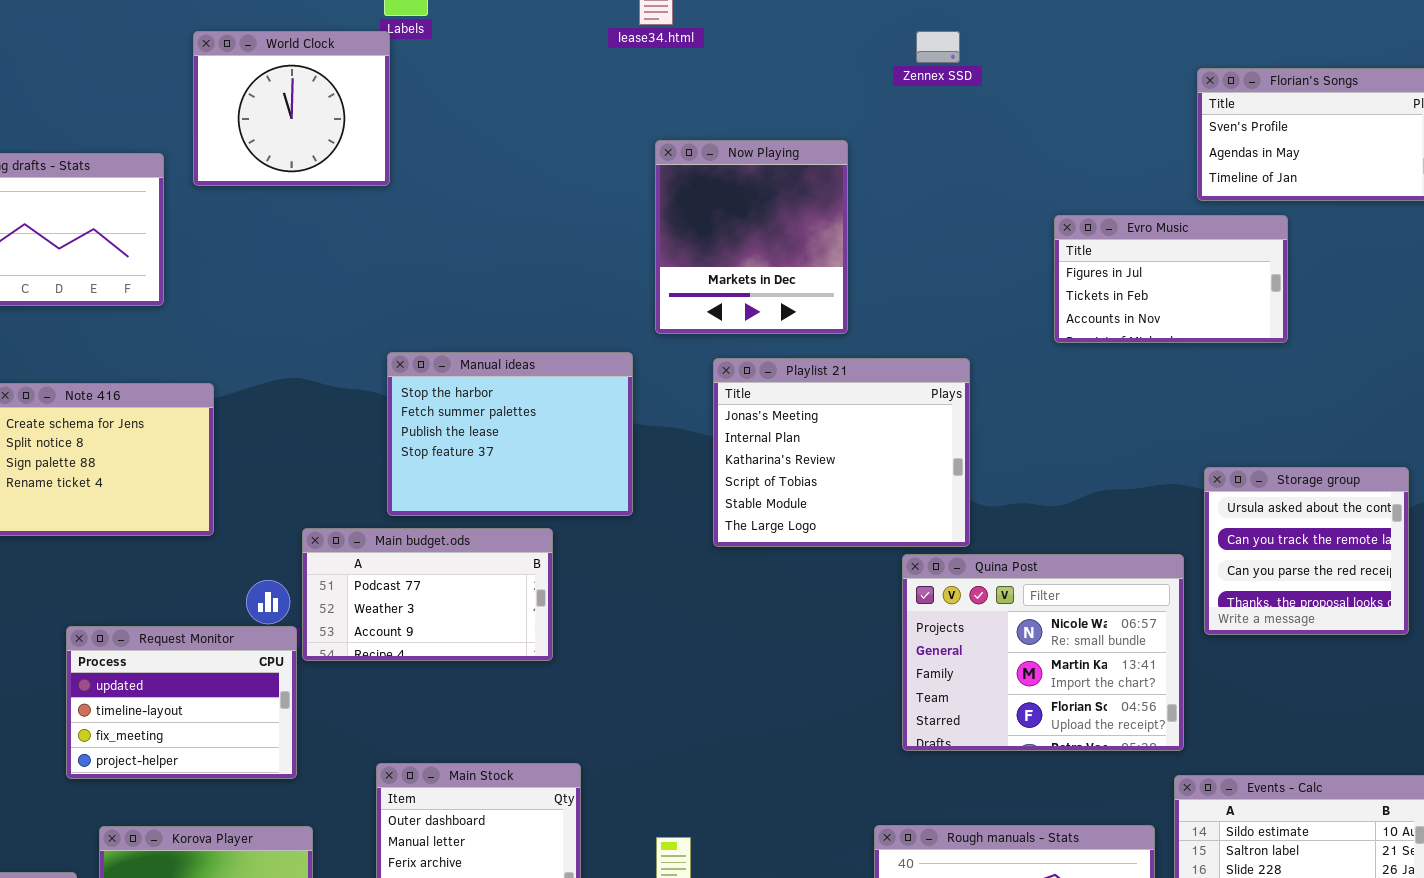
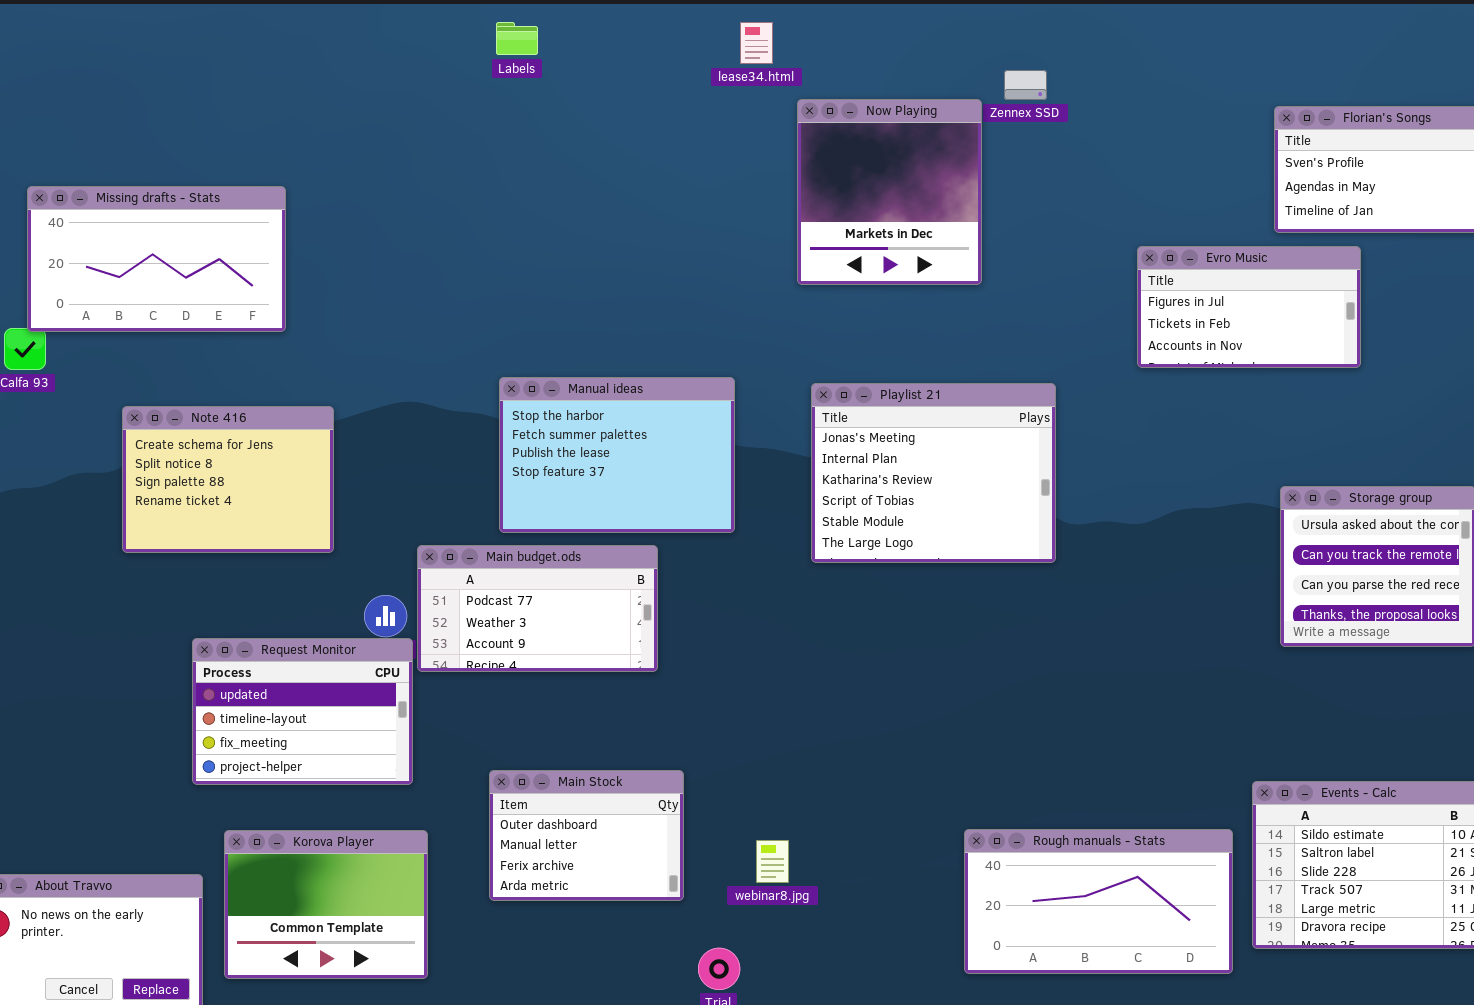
World Clock: [193,31,390,186] -> none, closed
Now Playing: [655,140,848,334] -> [797,99,982,285], moved
Quina Post: [902,554,1184,751] -> none, closed

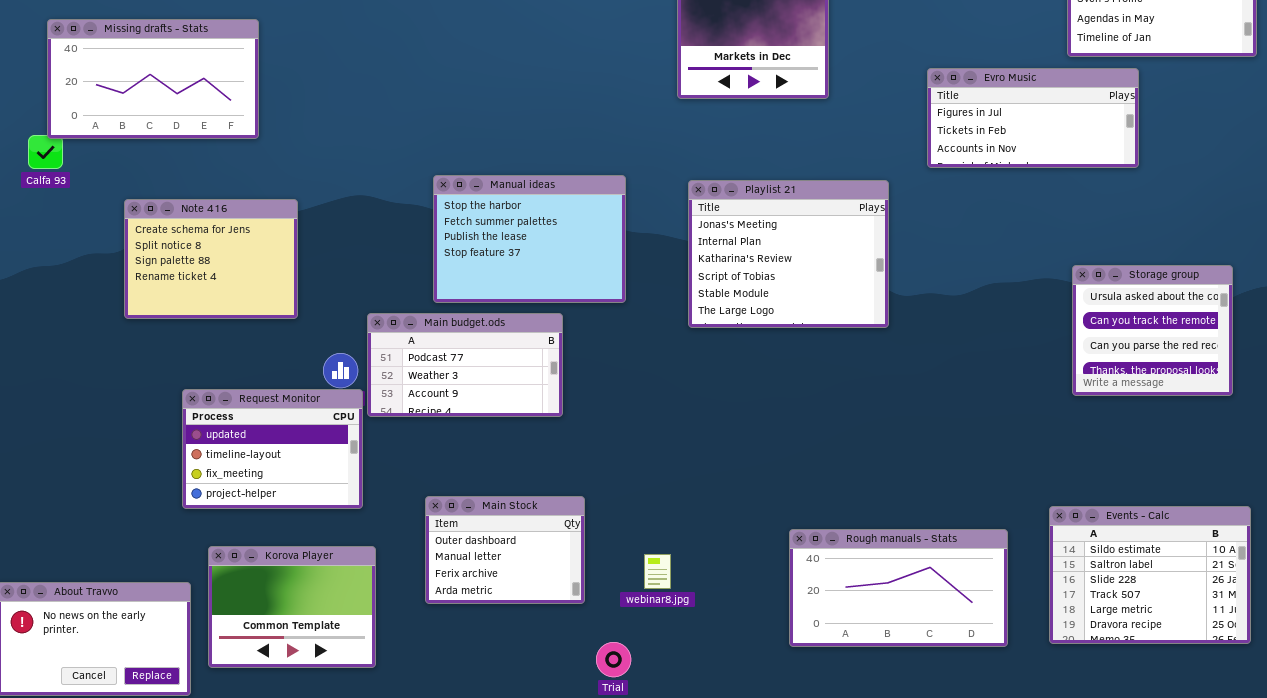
Evro Music: [1137,246,1361,368] -> [927,68,1139,168], resized
Rough manuals - Stats: [964,829,1233,974] -> [789,529,1008,647], moved

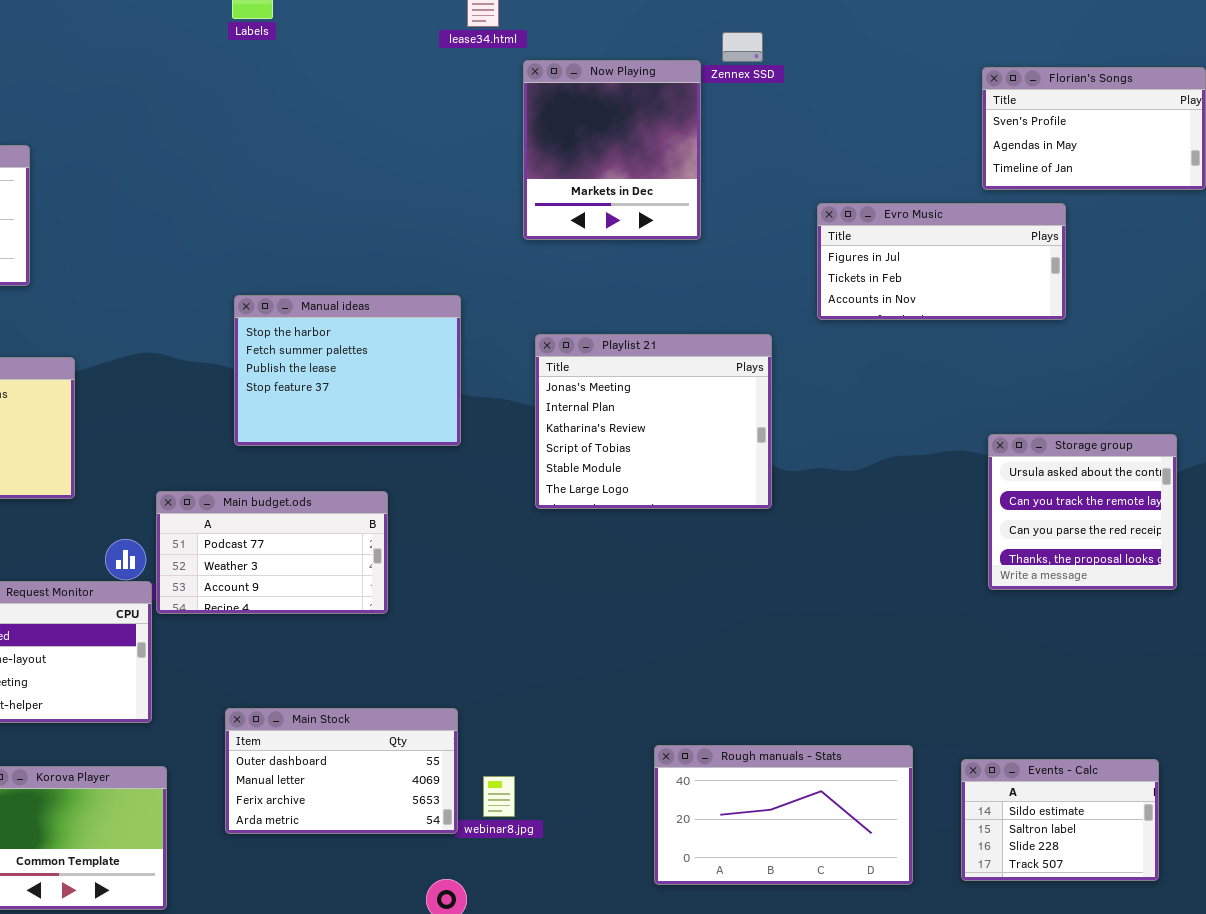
Manual ideas: [433,175,626,303] -> [234,295,461,446], moved
Main Stock: [425,496,585,604] -> [225,708,458,834], resized
Events - Calc: [1049,506,1251,644] -> [961,759,1159,881], resized

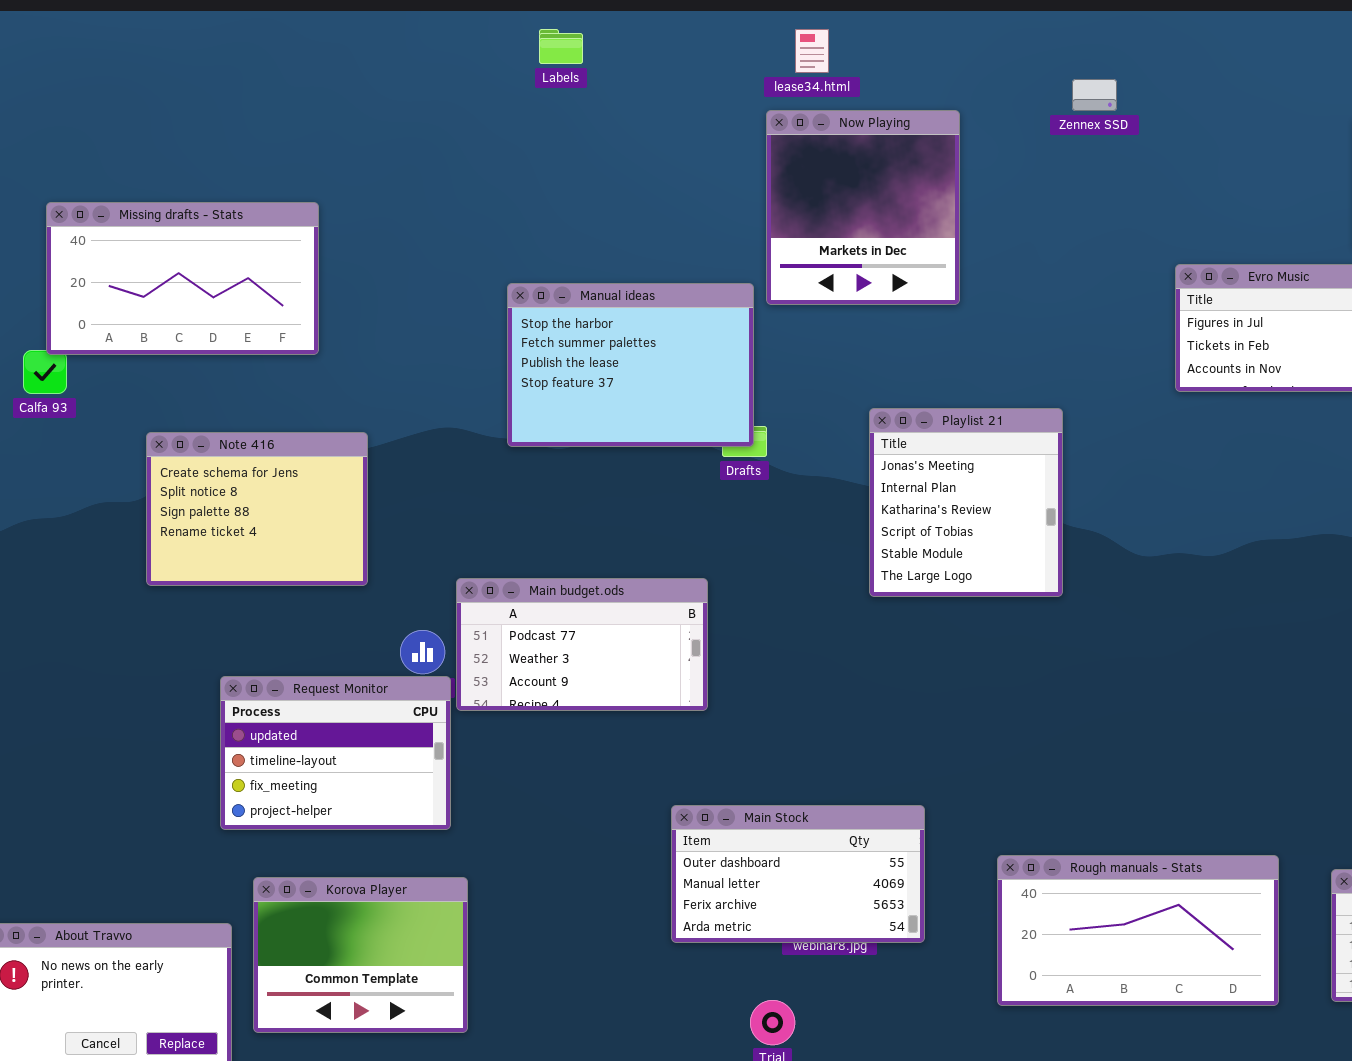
Now Playing: [523,60,701,240] -> [766,110,960,305], moved
Manual ideas: [234,295,461,446] -> [507,283,754,447], moved
Playlist 21: [535,334,772,509] -> [869,408,1063,597], resized
Main Stock: [225,708,458,834] -> [671,805,925,943], moved

